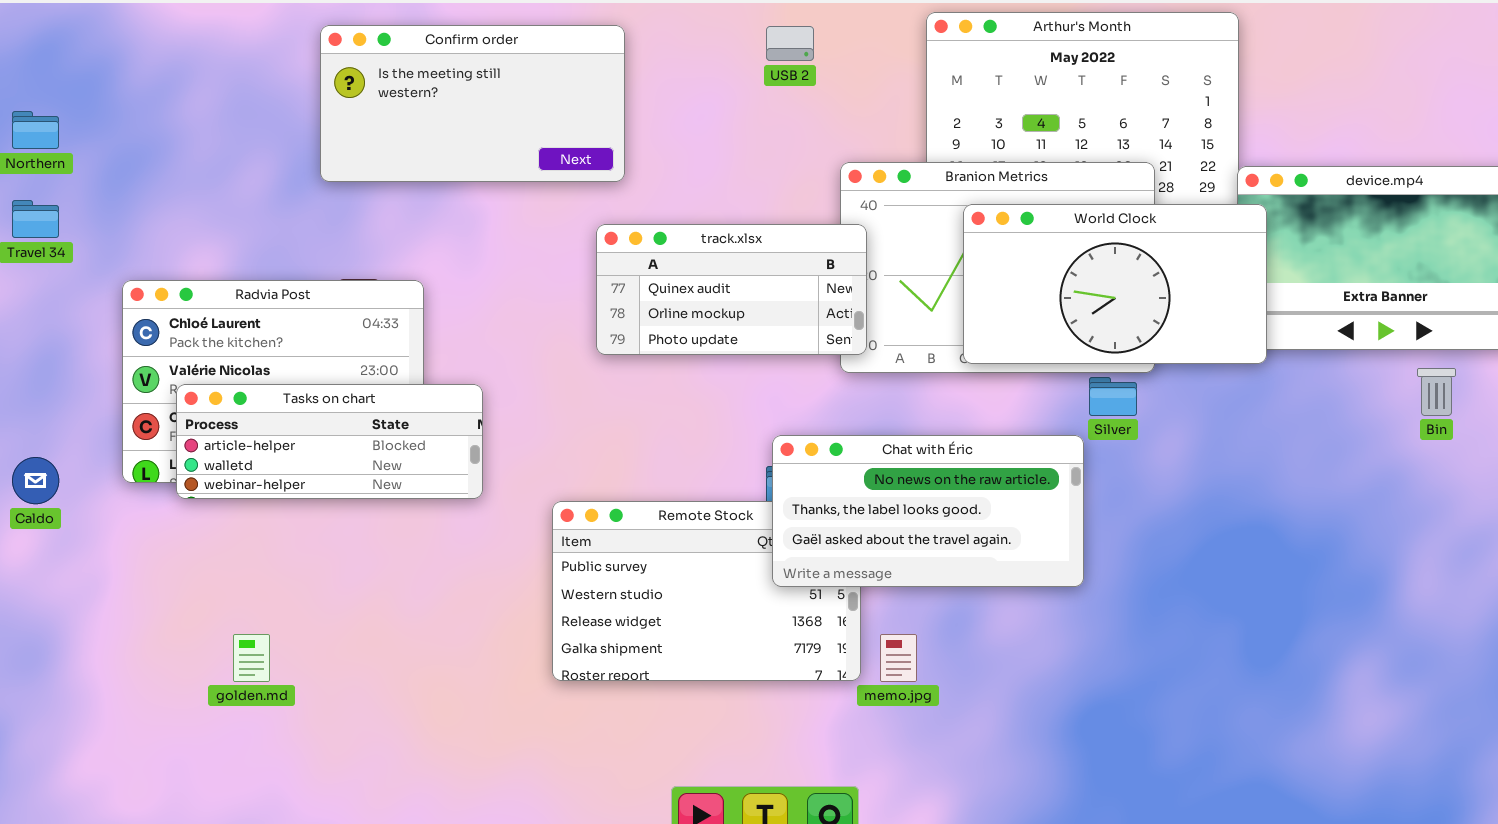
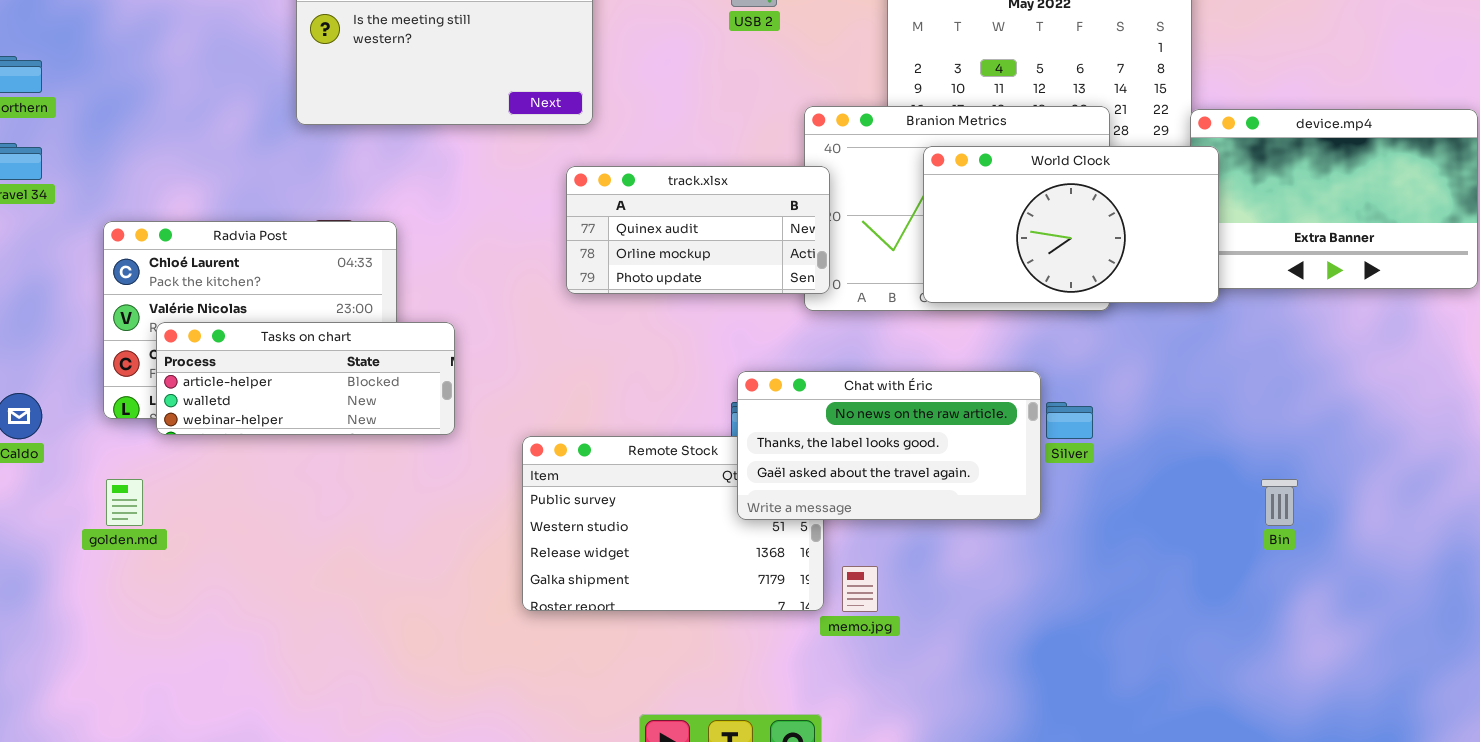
Bin: [1417,368,1456,416] -> [1261,479,1298,526], moved
Silver: [1089,377,1137,416] -> [1046,402,1093,439], moved
golden.md: [233,634,270,682] -> [106,479,143,526], moved

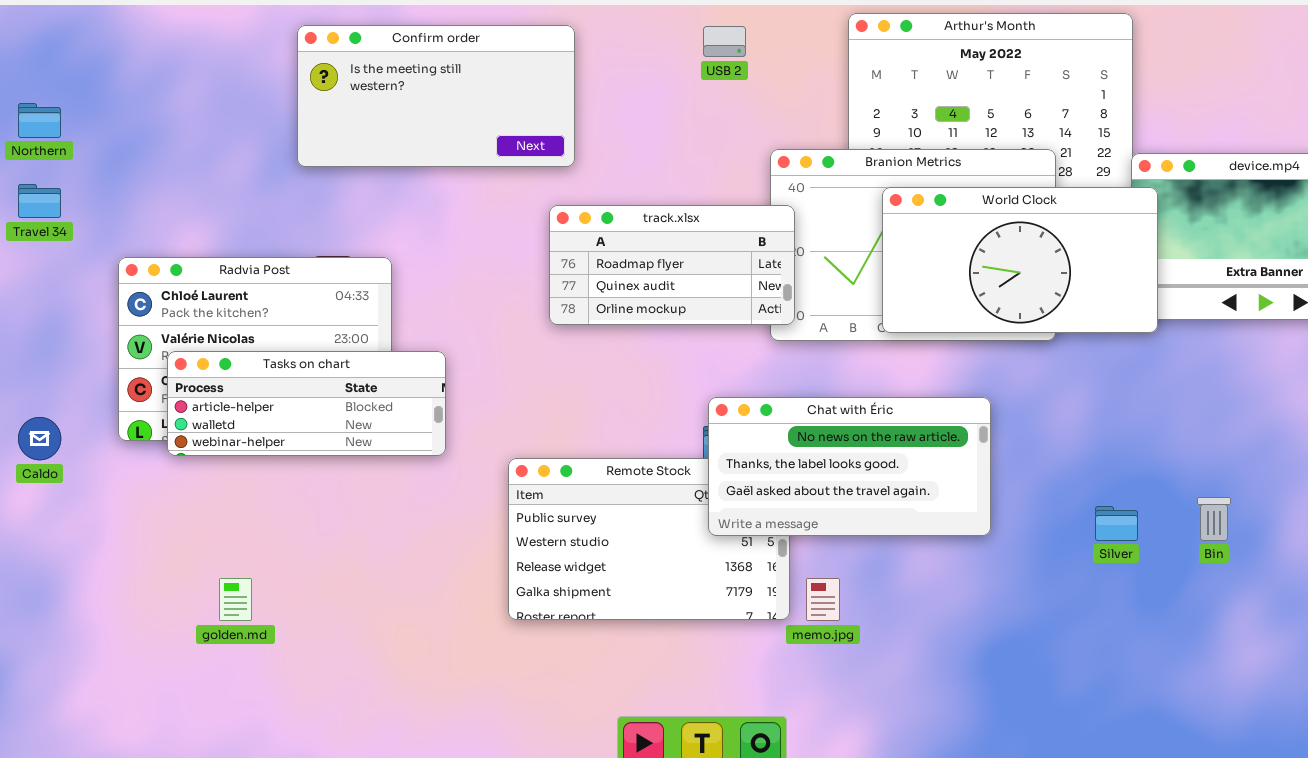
track.xlsx: [566,166,830,294] -> [549,205,795,325], scrolled up 1 row
Silver: [1046,402,1093,439] -> [1095,506,1138,541], moved
golden.md: [106,479,143,526] -> [219,578,252,621], moved

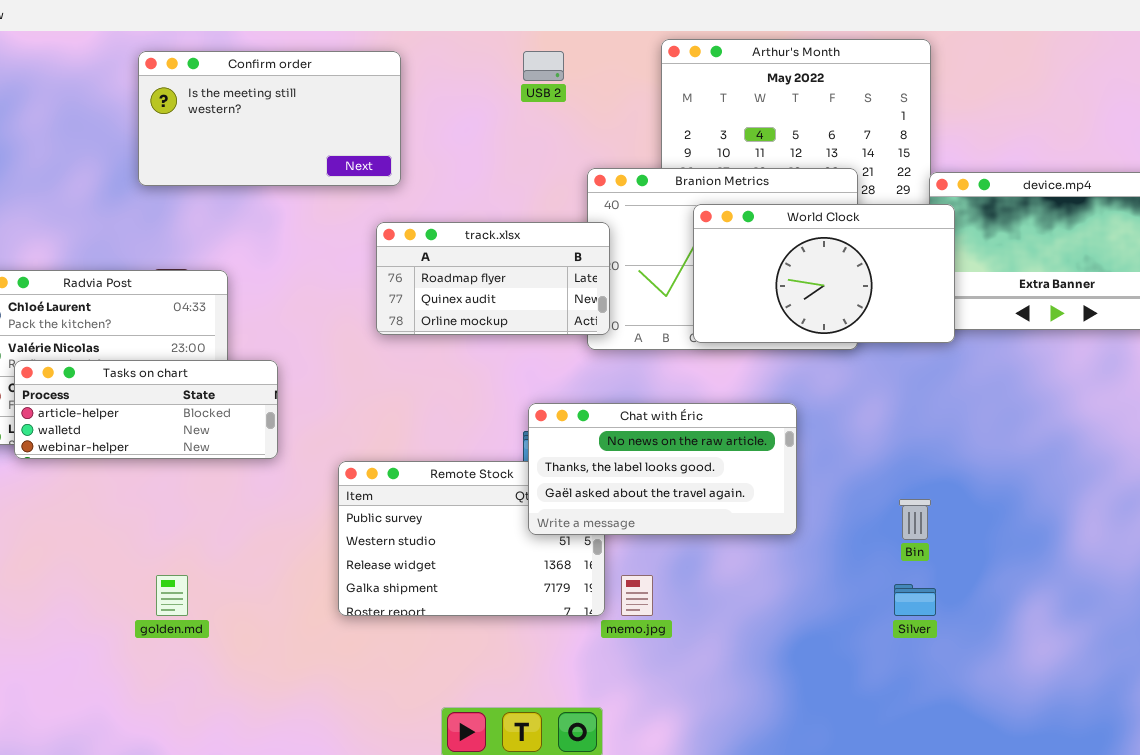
Bin: [1197,497,1231,541] -> [899,499,931,540], moved
Silver: [1095,506,1138,541] -> [894,584,936,616], moved
golden.md: [219,578,252,621] -> [156,575,188,616], moved

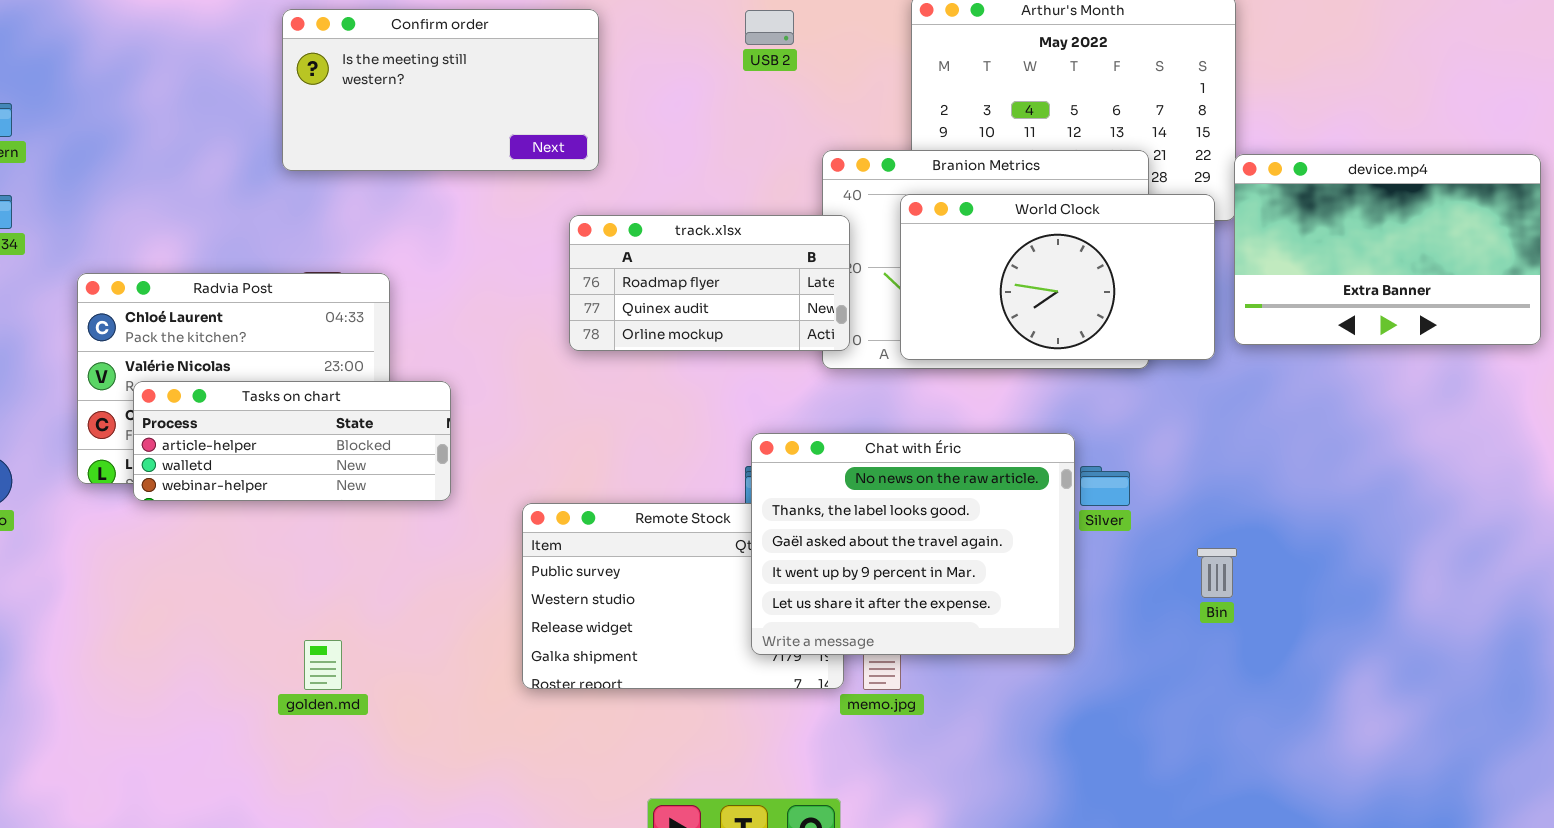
World Clock: [693,204,955,343] -> [900,194,1215,360], moved
Chat with Éric: [528,403,797,535] -> [751,433,1075,655], resized
Silver: [894,584,936,616] -> [1080,466,1130,506], moved

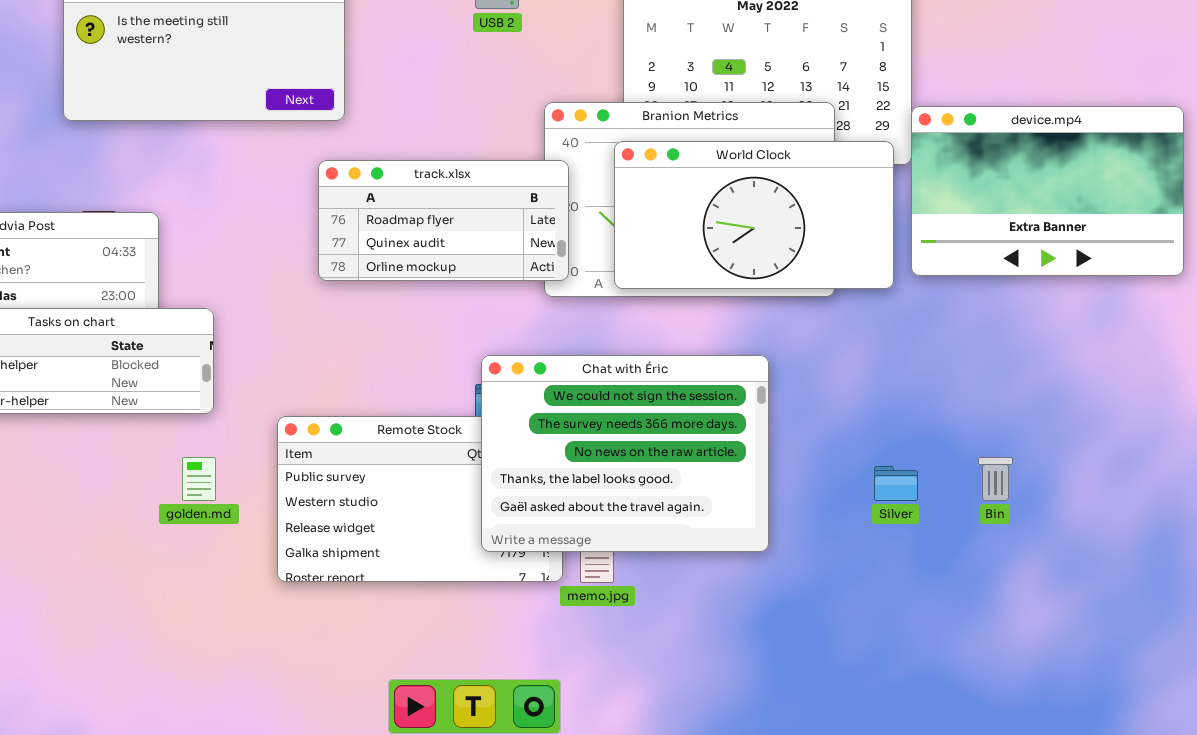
Chat with Éric: [751,433,1075,655] -> [481,355,769,552], scrolled up 2 rows
Silver: [1080,466,1130,506] -> [874,466,918,501], moved
Bin: [1197,548,1237,598] -> [978,457,1013,501], moved
golden.md: [304,640,342,690] -> [182,457,216,501], moved

